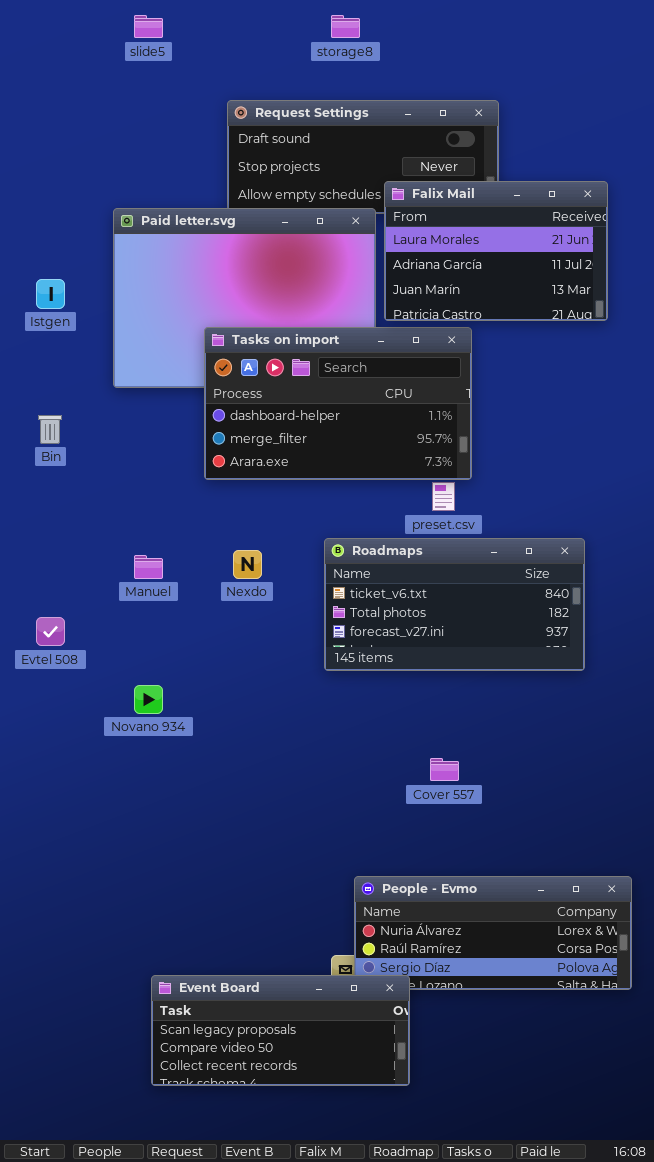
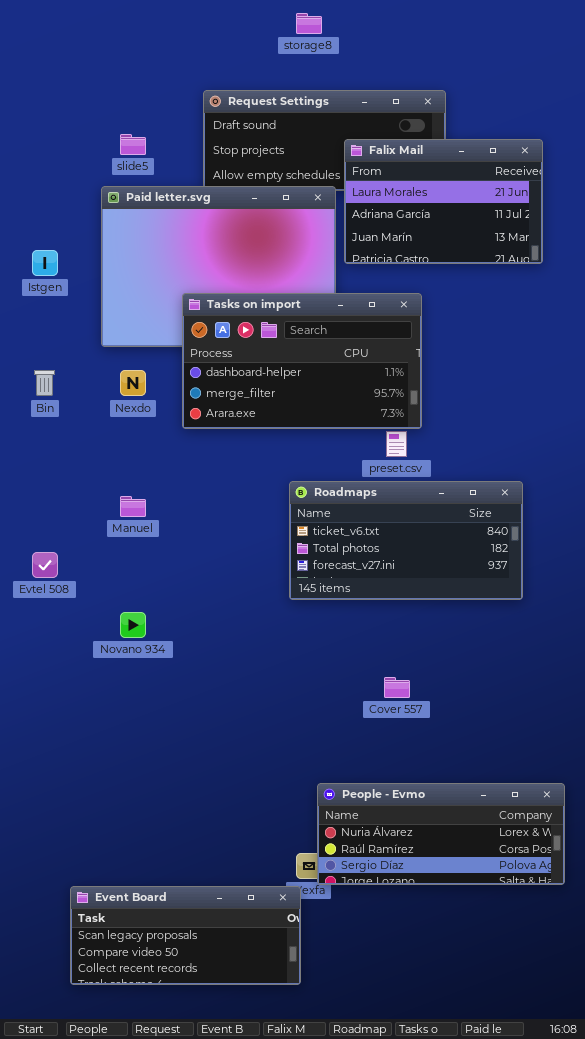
slide5: [134,15,163,38] -> [120,134,146,155], moved
Falix Mail: [384,181,608,321] -> [344,139,543,264], moved
Nexdo: [233,550,262,579] -> [120,370,146,396], moved
Event Board: [151,975,410,1086] -> [70,886,301,985], moved

